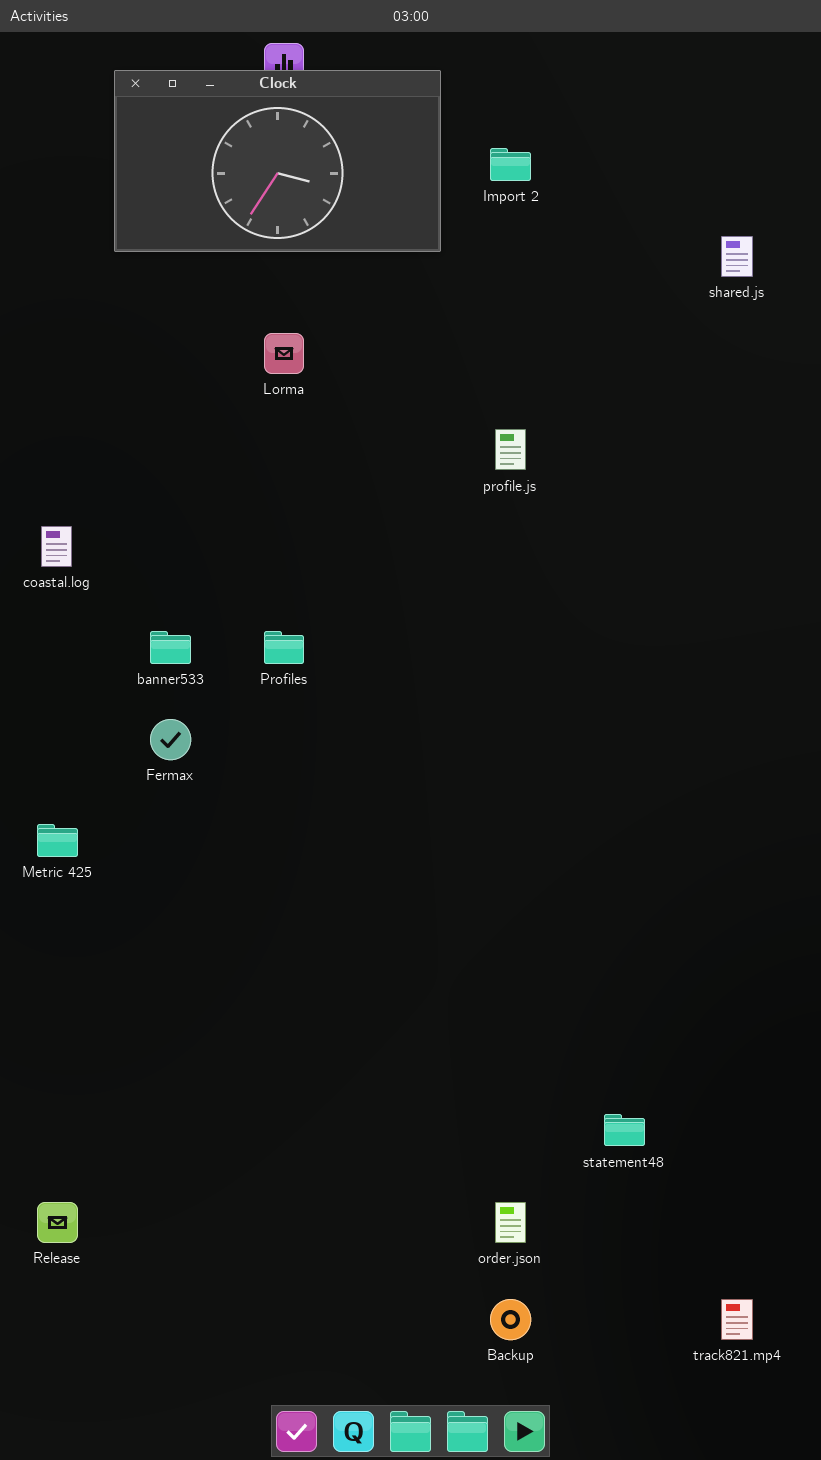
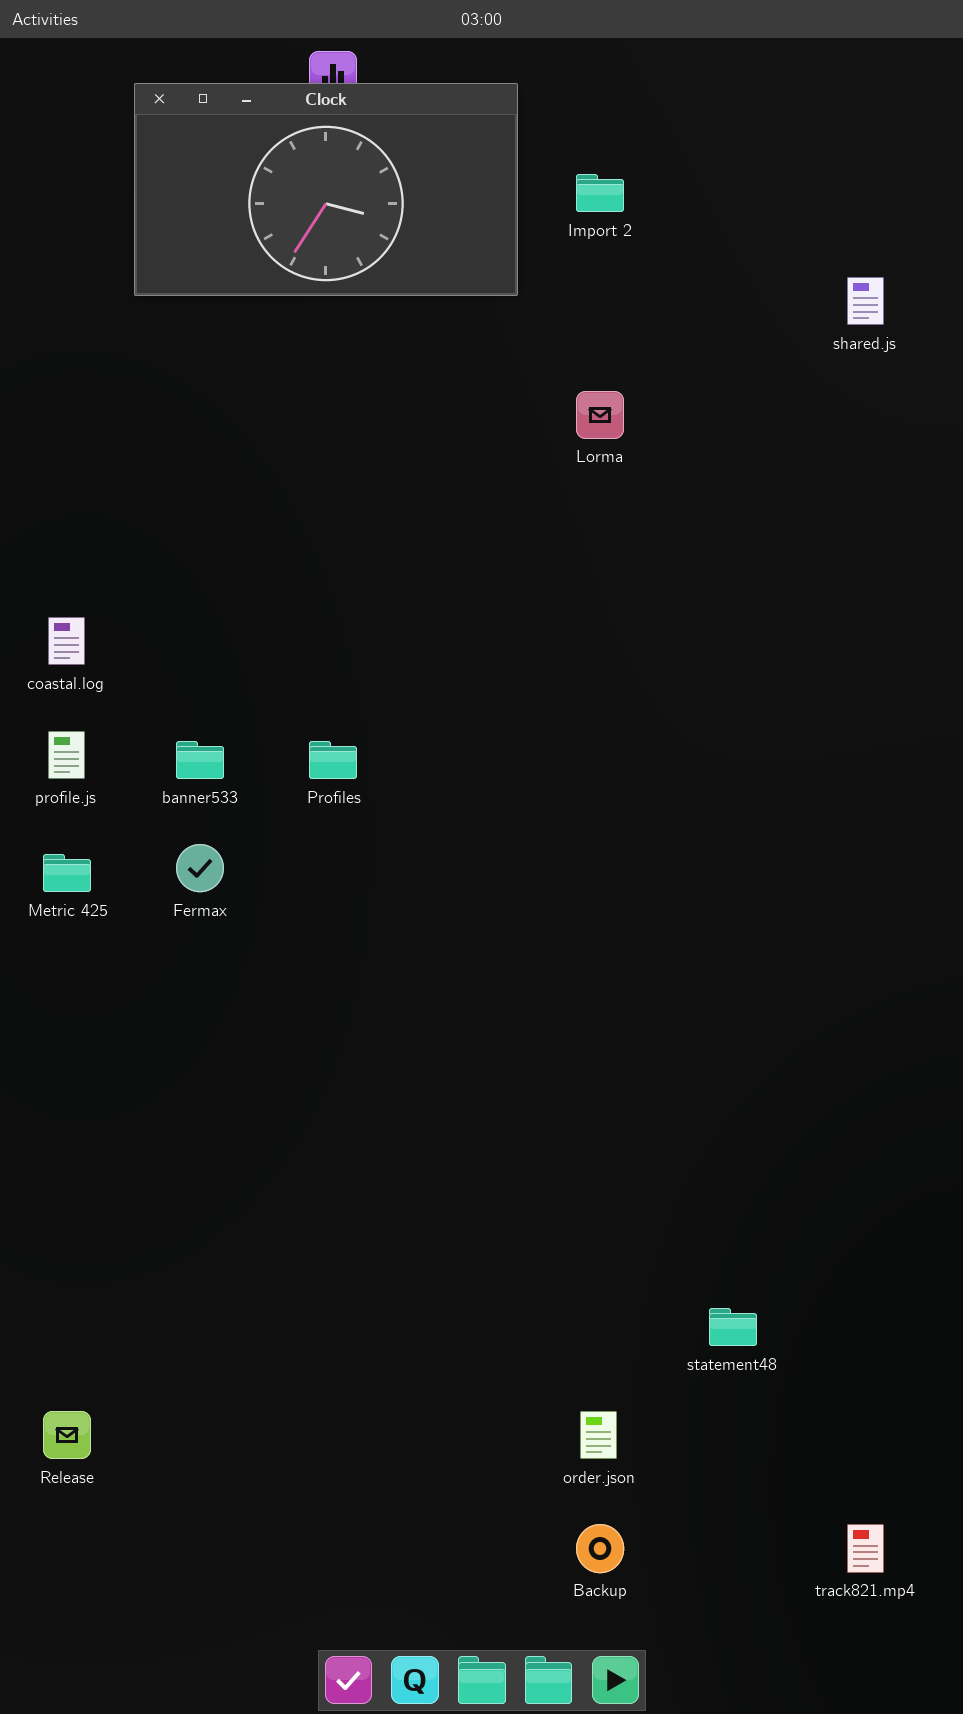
Lorma: [264,333,304,374] -> [576,391,624,439], moved
profile.js: [495,429,526,470] -> [48,731,85,779], moved
Metric 425: [37,824,78,857] -> [43,854,91,892], moved

